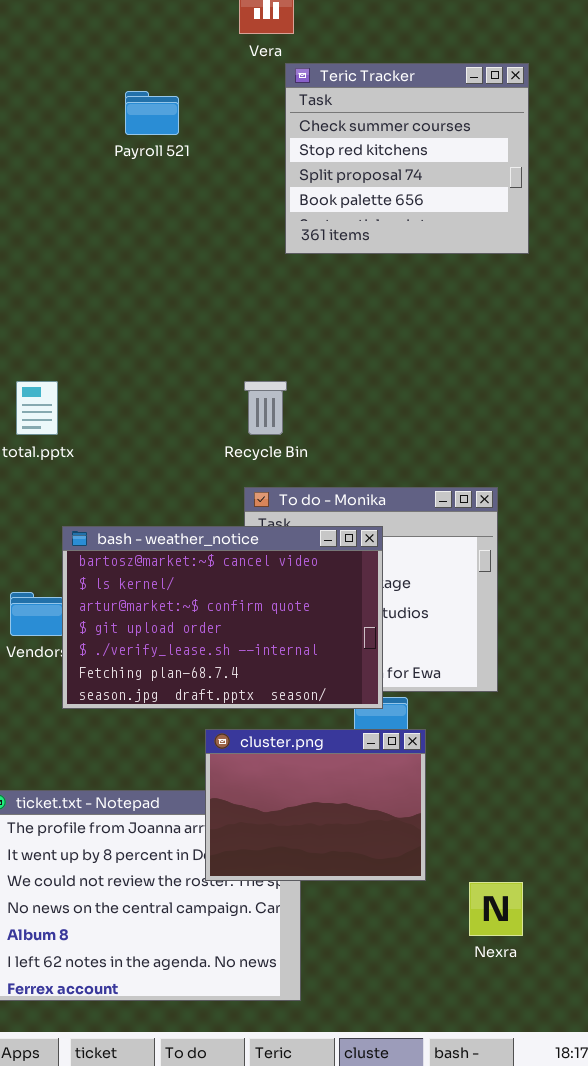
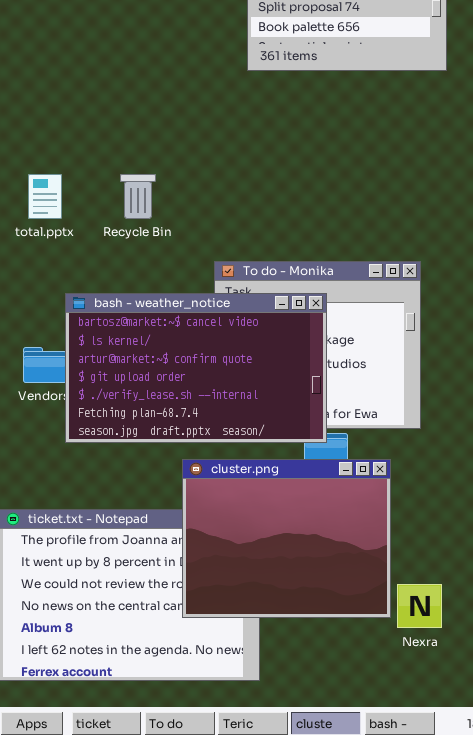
Recycle Bin: [244,381,287,435] -> [120,174,156,219], moved
cluster.png: [205,729,426,881] -> [182,459,391,618], resized

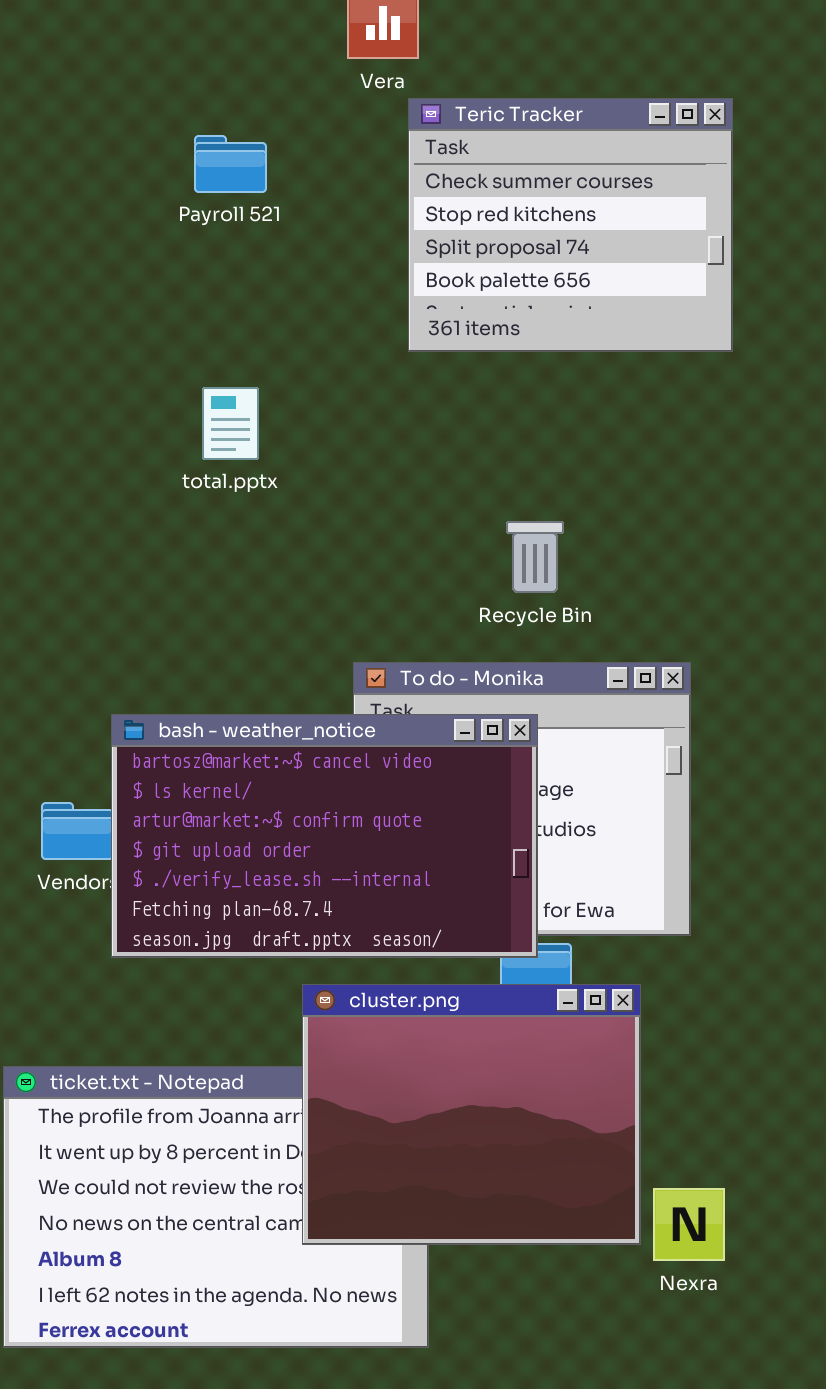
total.pptx: [28,174,62,219] -> [202,387,259,460], moved
Recycle Bin: [120,174,156,219] -> [506,521,564,593], moved

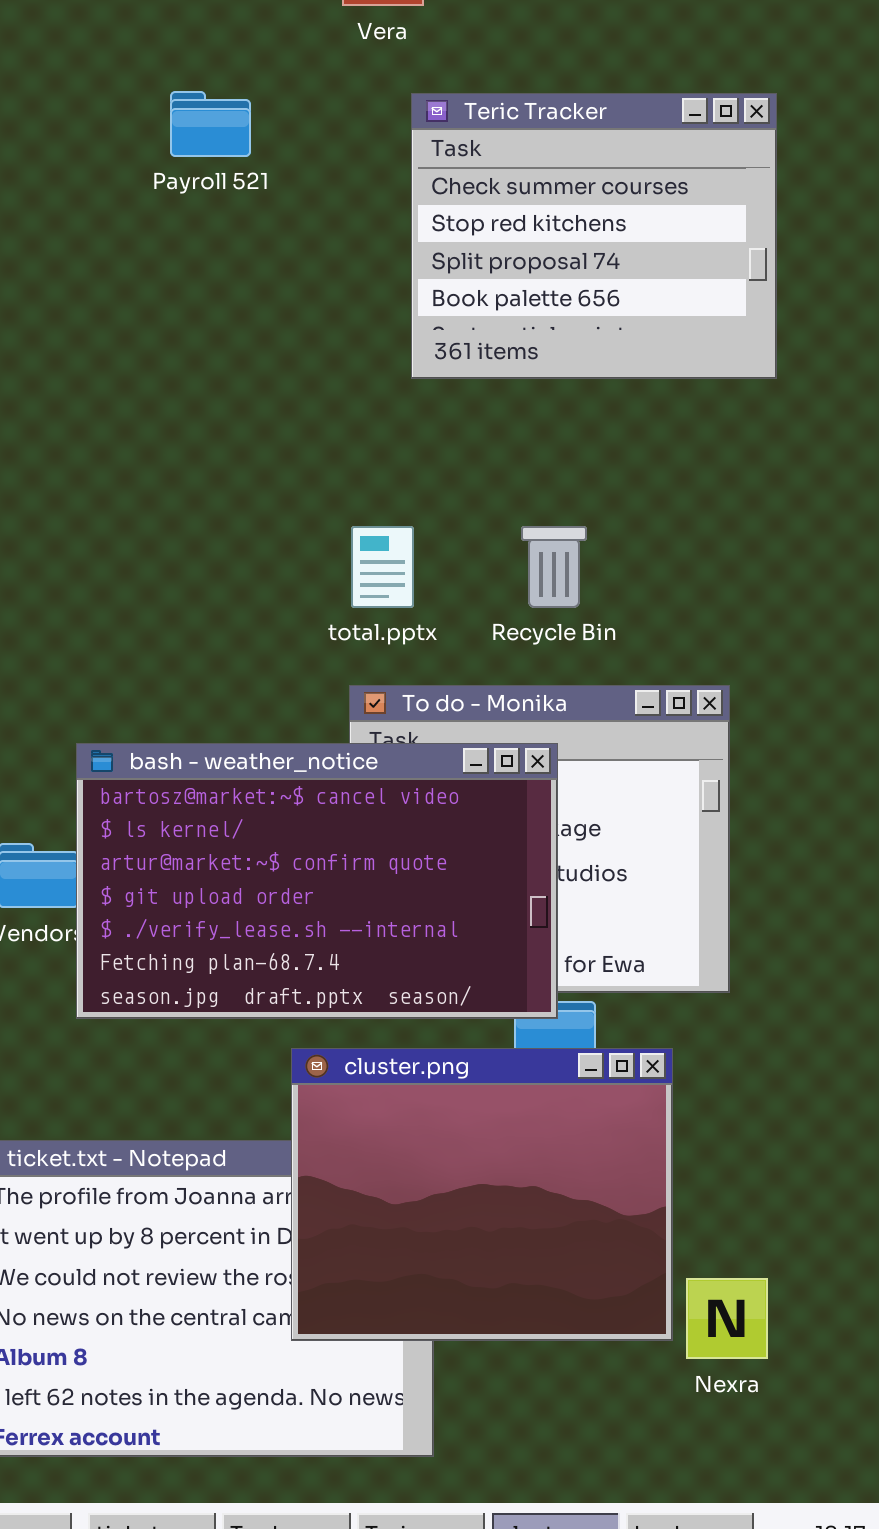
Teric Tracker: [408,98,733,352] -> [411,93,777,379], moved
total.pptx: [202,387,259,460] -> [351,526,414,608], moved

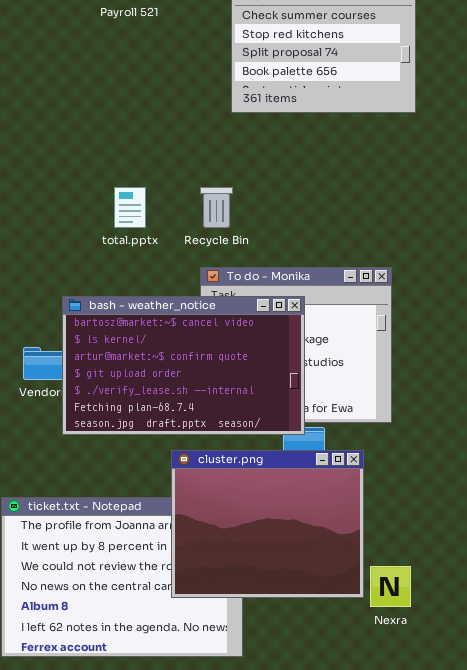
total.pptx: [351,526,414,608] -> [114,187,146,228], moved
Recycle Bin: [521,526,587,608] -> [200,187,233,228], moved

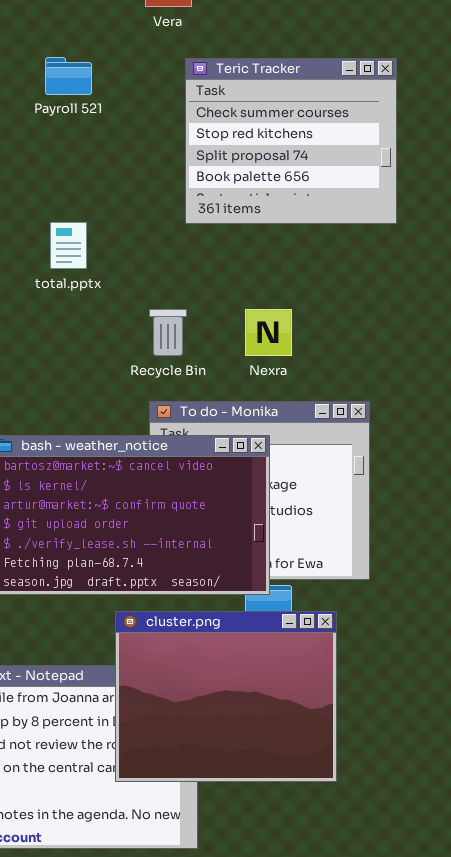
total.pptx: [114,187,146,228] -> [50,222,87,269], moved
Nexra: [370,566,411,607] -> [245,309,292,356], moved

